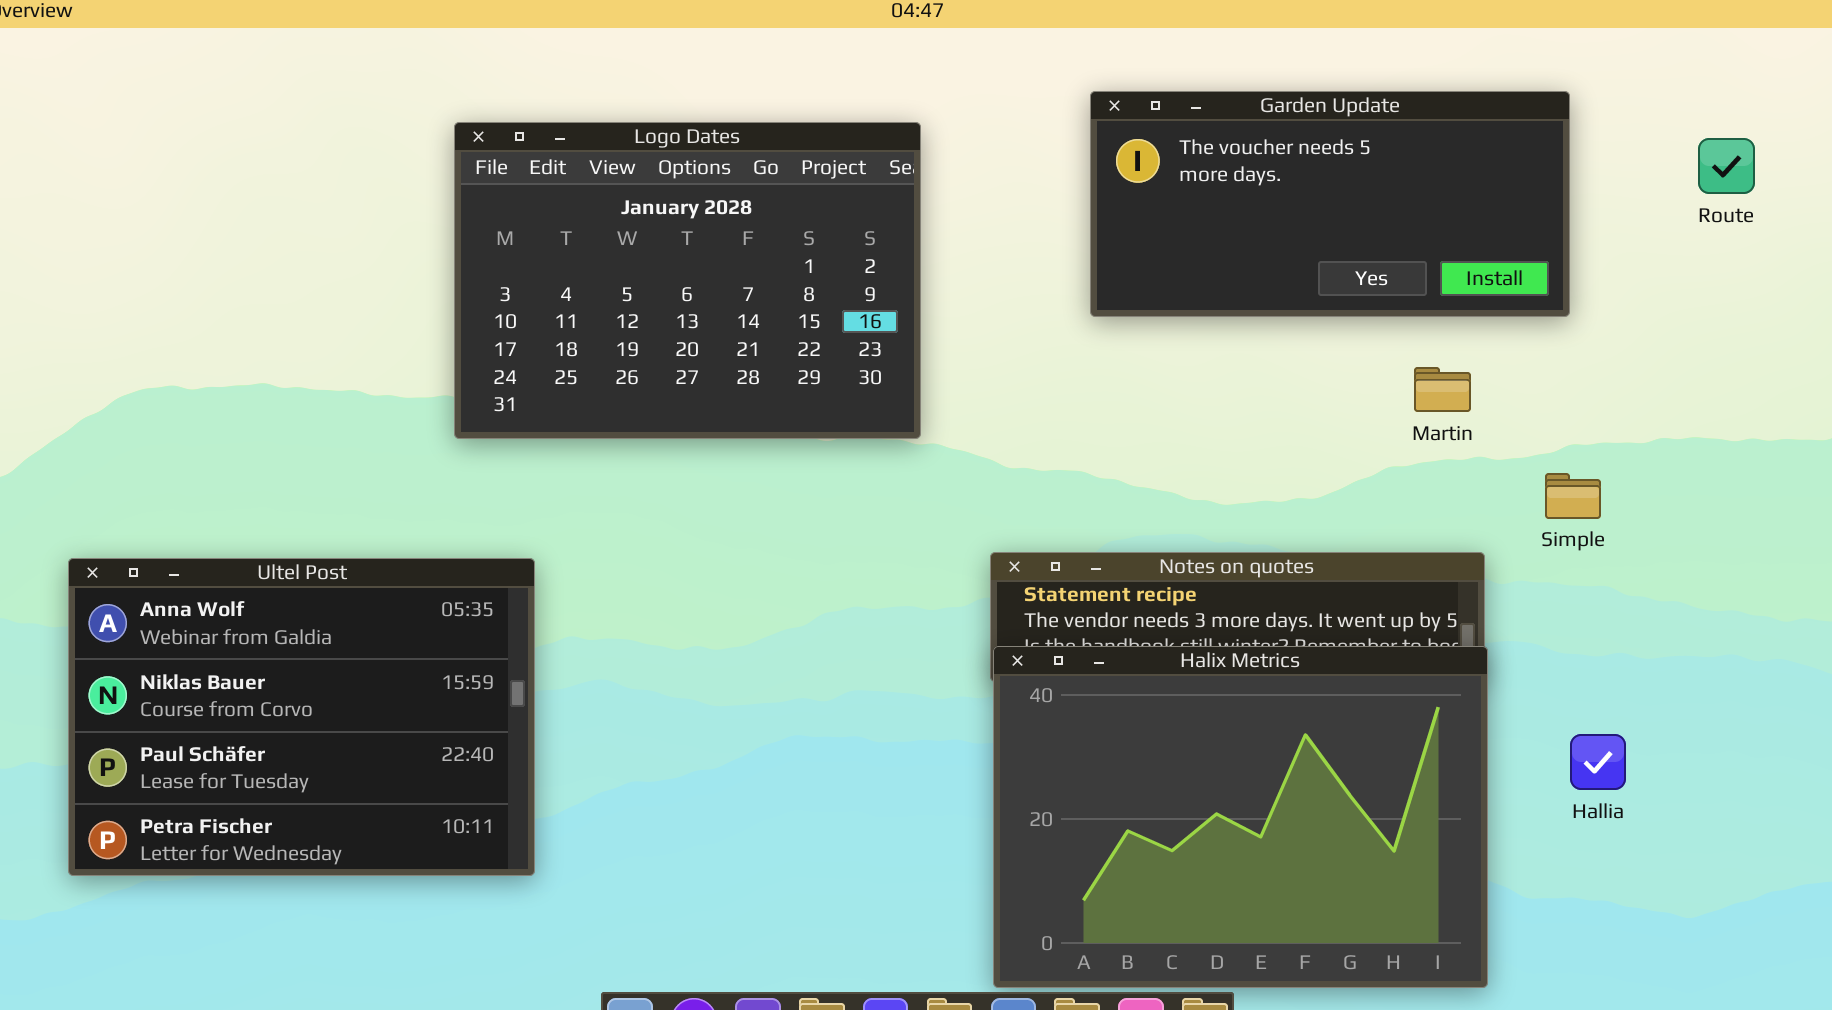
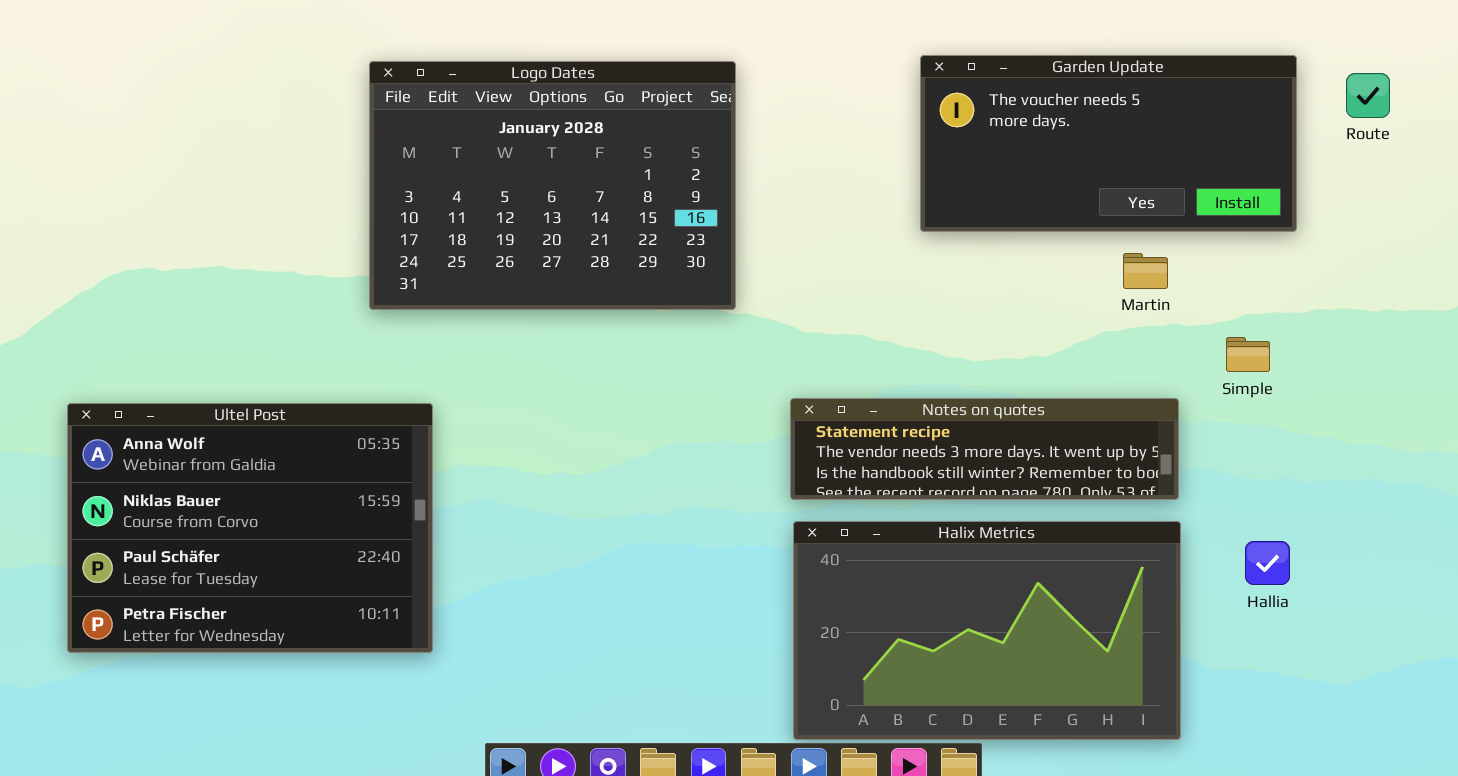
Garden Update: [1090,91,1570,317] -> [920,55,1297,232], moved
Halix Metrics: [993,646,1488,988] -> [793,521,1181,740], resized

